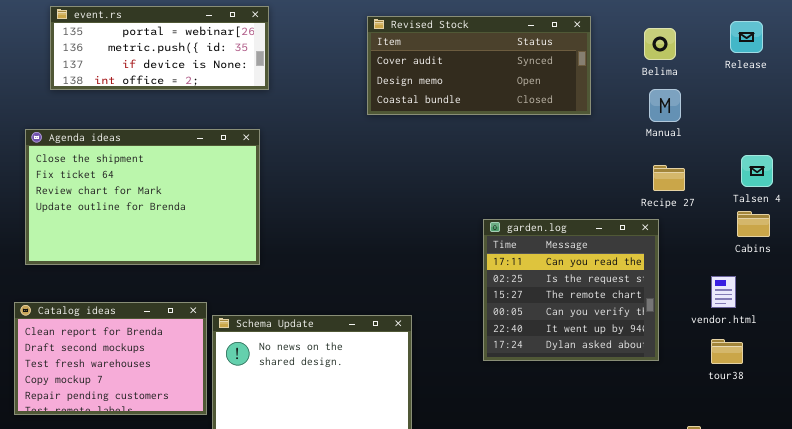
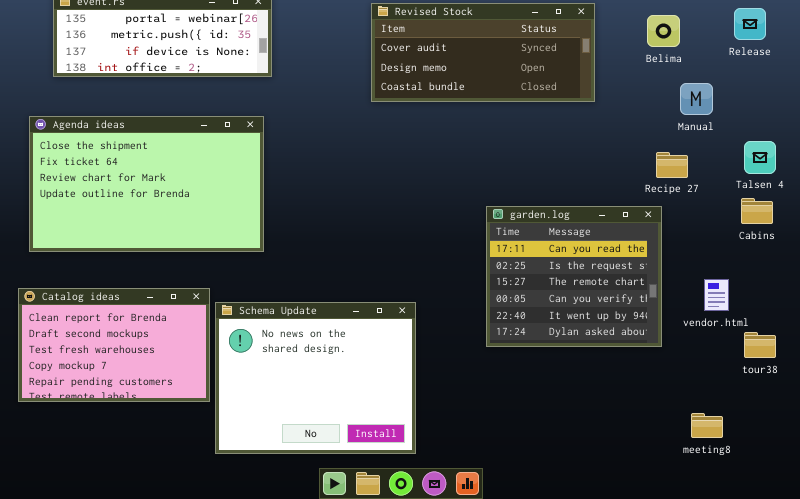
Manual: [649,89,681,122] -> [680,83,713,115], moved
vendor.html: [711,276,736,308] -> [704,279,729,311], moved
tour38: [711,339,743,364] -> [744,332,776,358], moved

